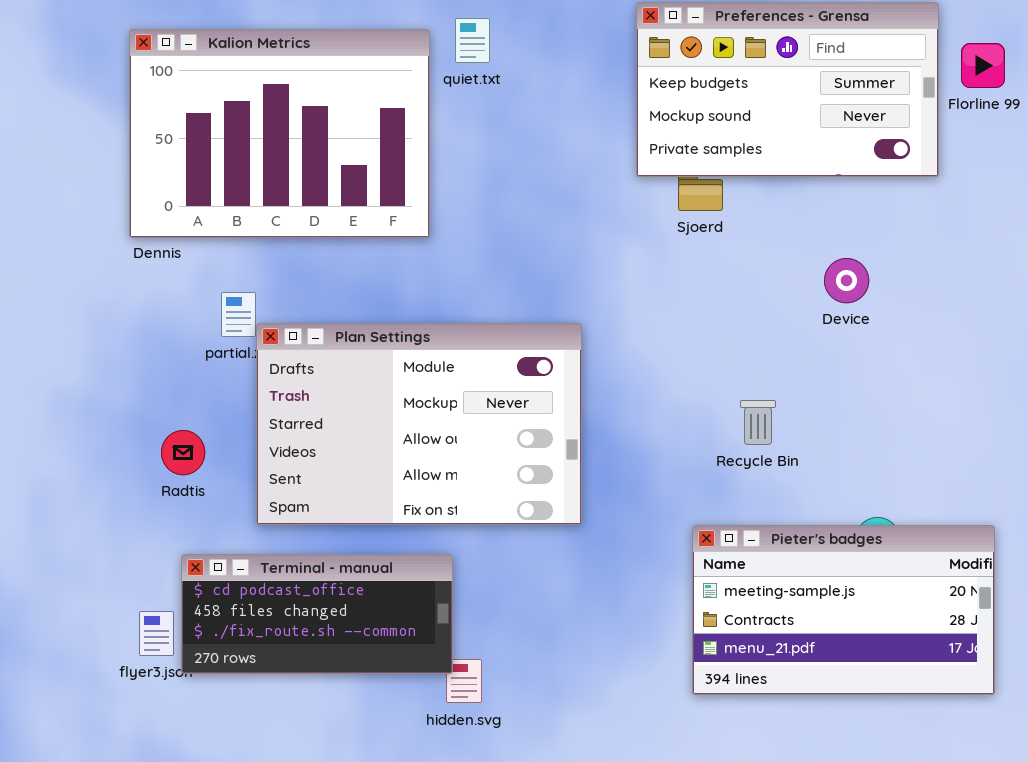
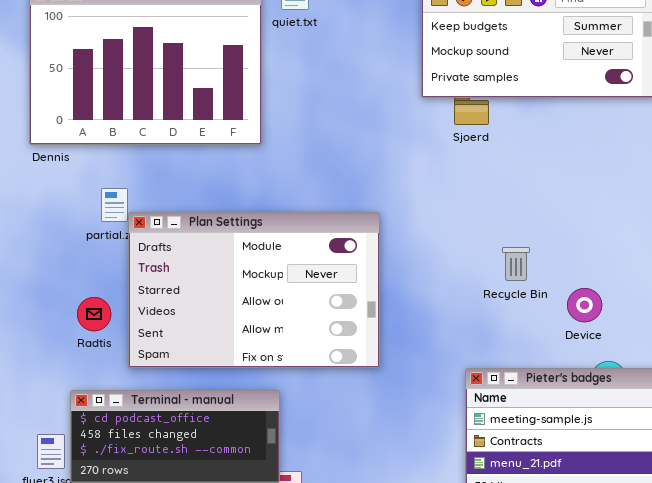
Device: [824,258,869,303] -> [567,288,602,322], moved
Recycle Bin: [740,400,776,445] -> [502,247,530,281], moved
Radtis: [161,430,205,475] -> [77,297,111,331], moved

